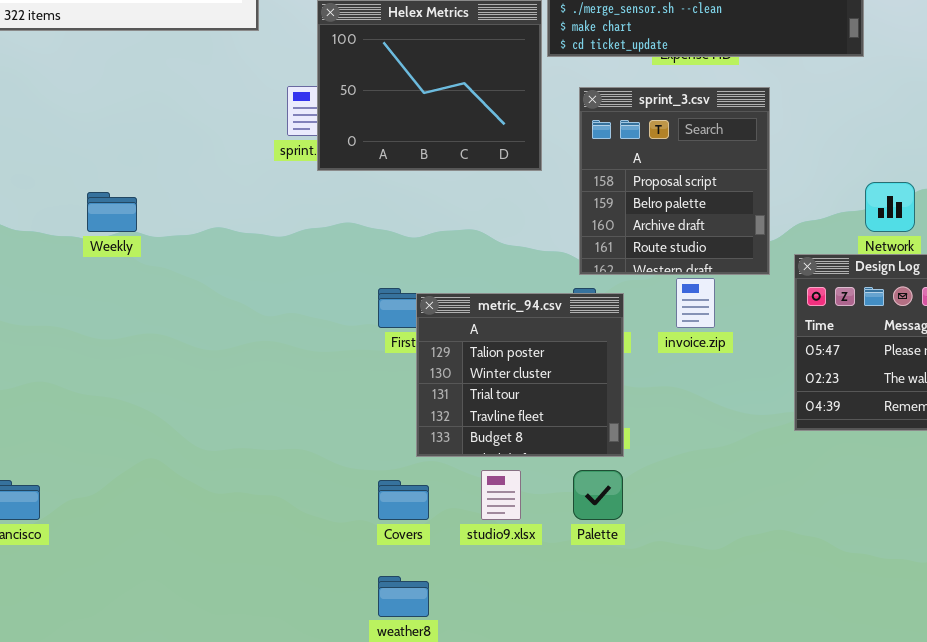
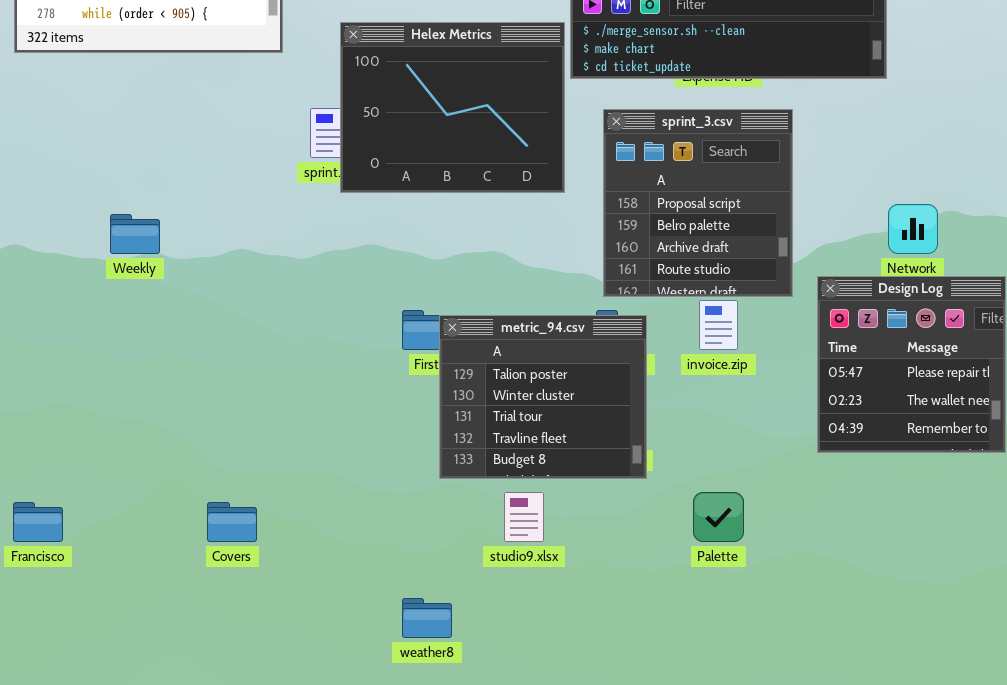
Palette: [573,470,623,520] -> [693,492,744,542], moved
Covers: [378,480,429,520] -> [207,502,257,542], moved

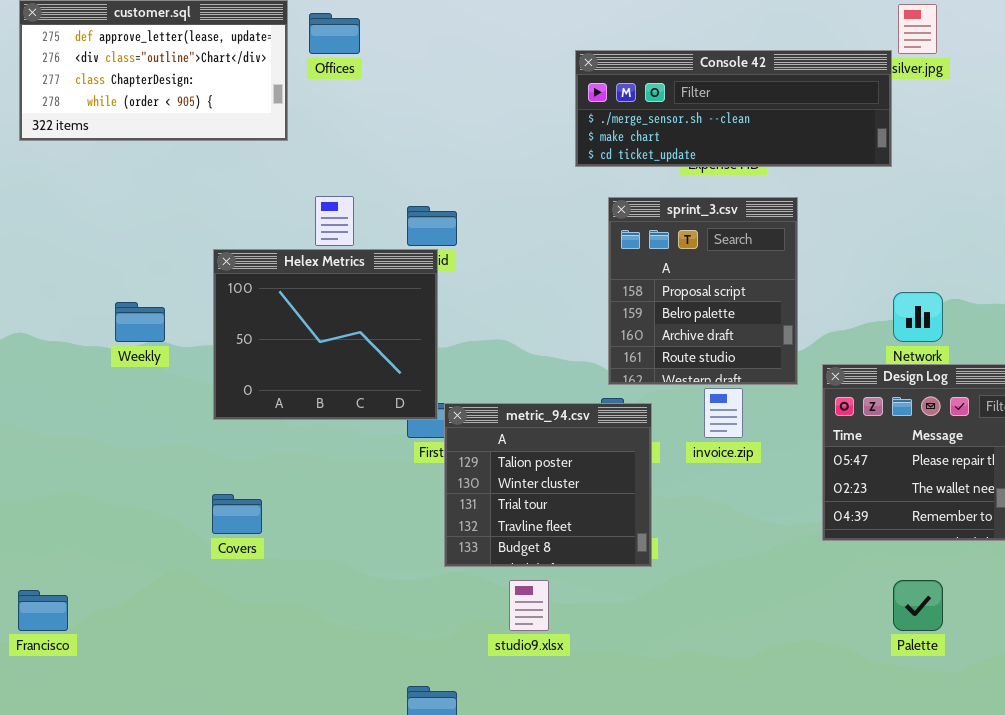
Helex Metrics: [340,22,565,193] -> [213,249,438,420], moved
Palette: [693,492,744,542] -> [893,580,943,631], moved
Covers: [207,502,257,542] -> [212,494,262,534], moved

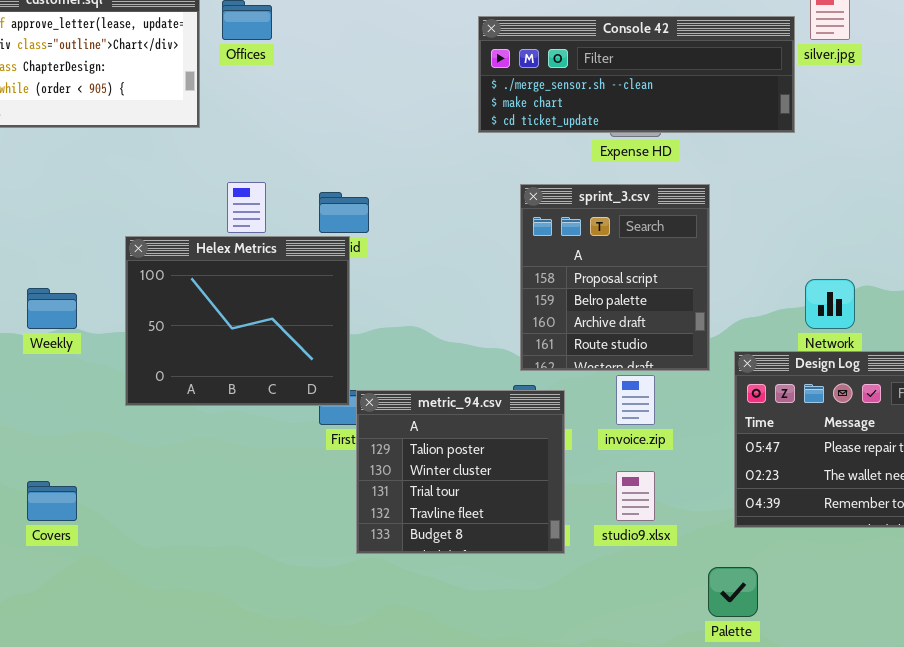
Console 42: [575,50,892,167] -> [478,16,795,133], moved
Covers: [212,494,262,534] -> [27,481,77,521], moved
studio9.xlsx: [509,580,549,631] -> [616,471,655,521], moved
Palette: [893,580,943,631] -> [708,567,758,617], moved

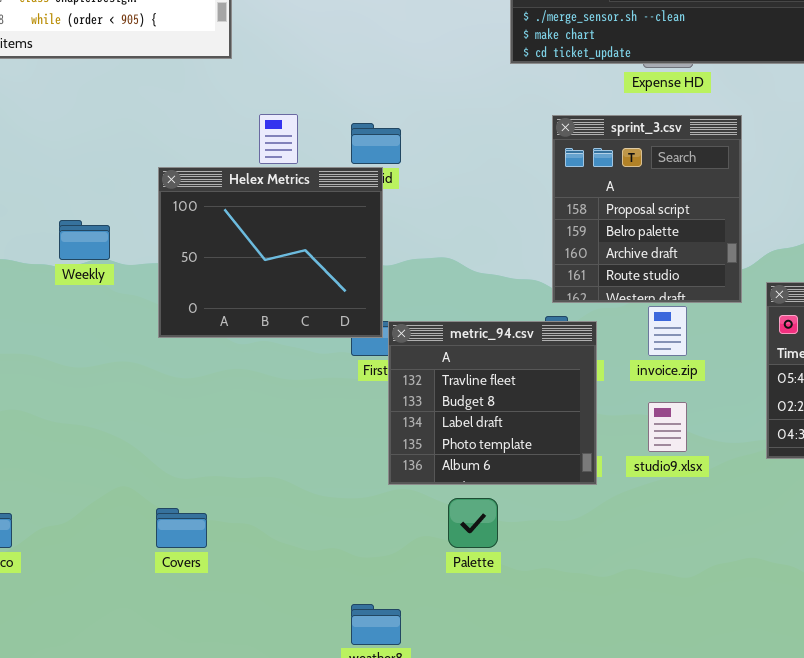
metric_94.csv: [356,390,565,554] -> [388,321,597,485], scrolled down 3 rows
Covers: [27,481,77,521] -> [156,508,207,548], moved
Palette: [708,567,758,617] -> [448,498,498,548], moved

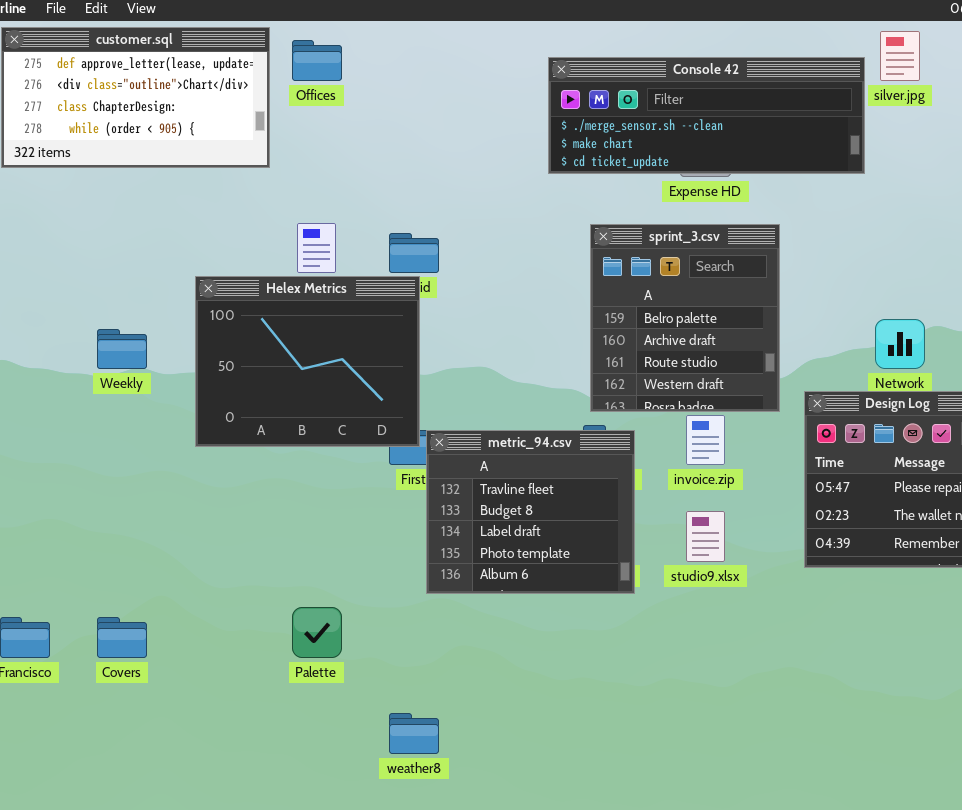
sprint_3.csv: [552,115,742,303] -> [590,224,780,412], scrolled down 1 row
Palette: [448,498,498,548] -> [292,607,342,658], moved
Covers: [156,508,207,548] -> [97,617,147,658], moved

